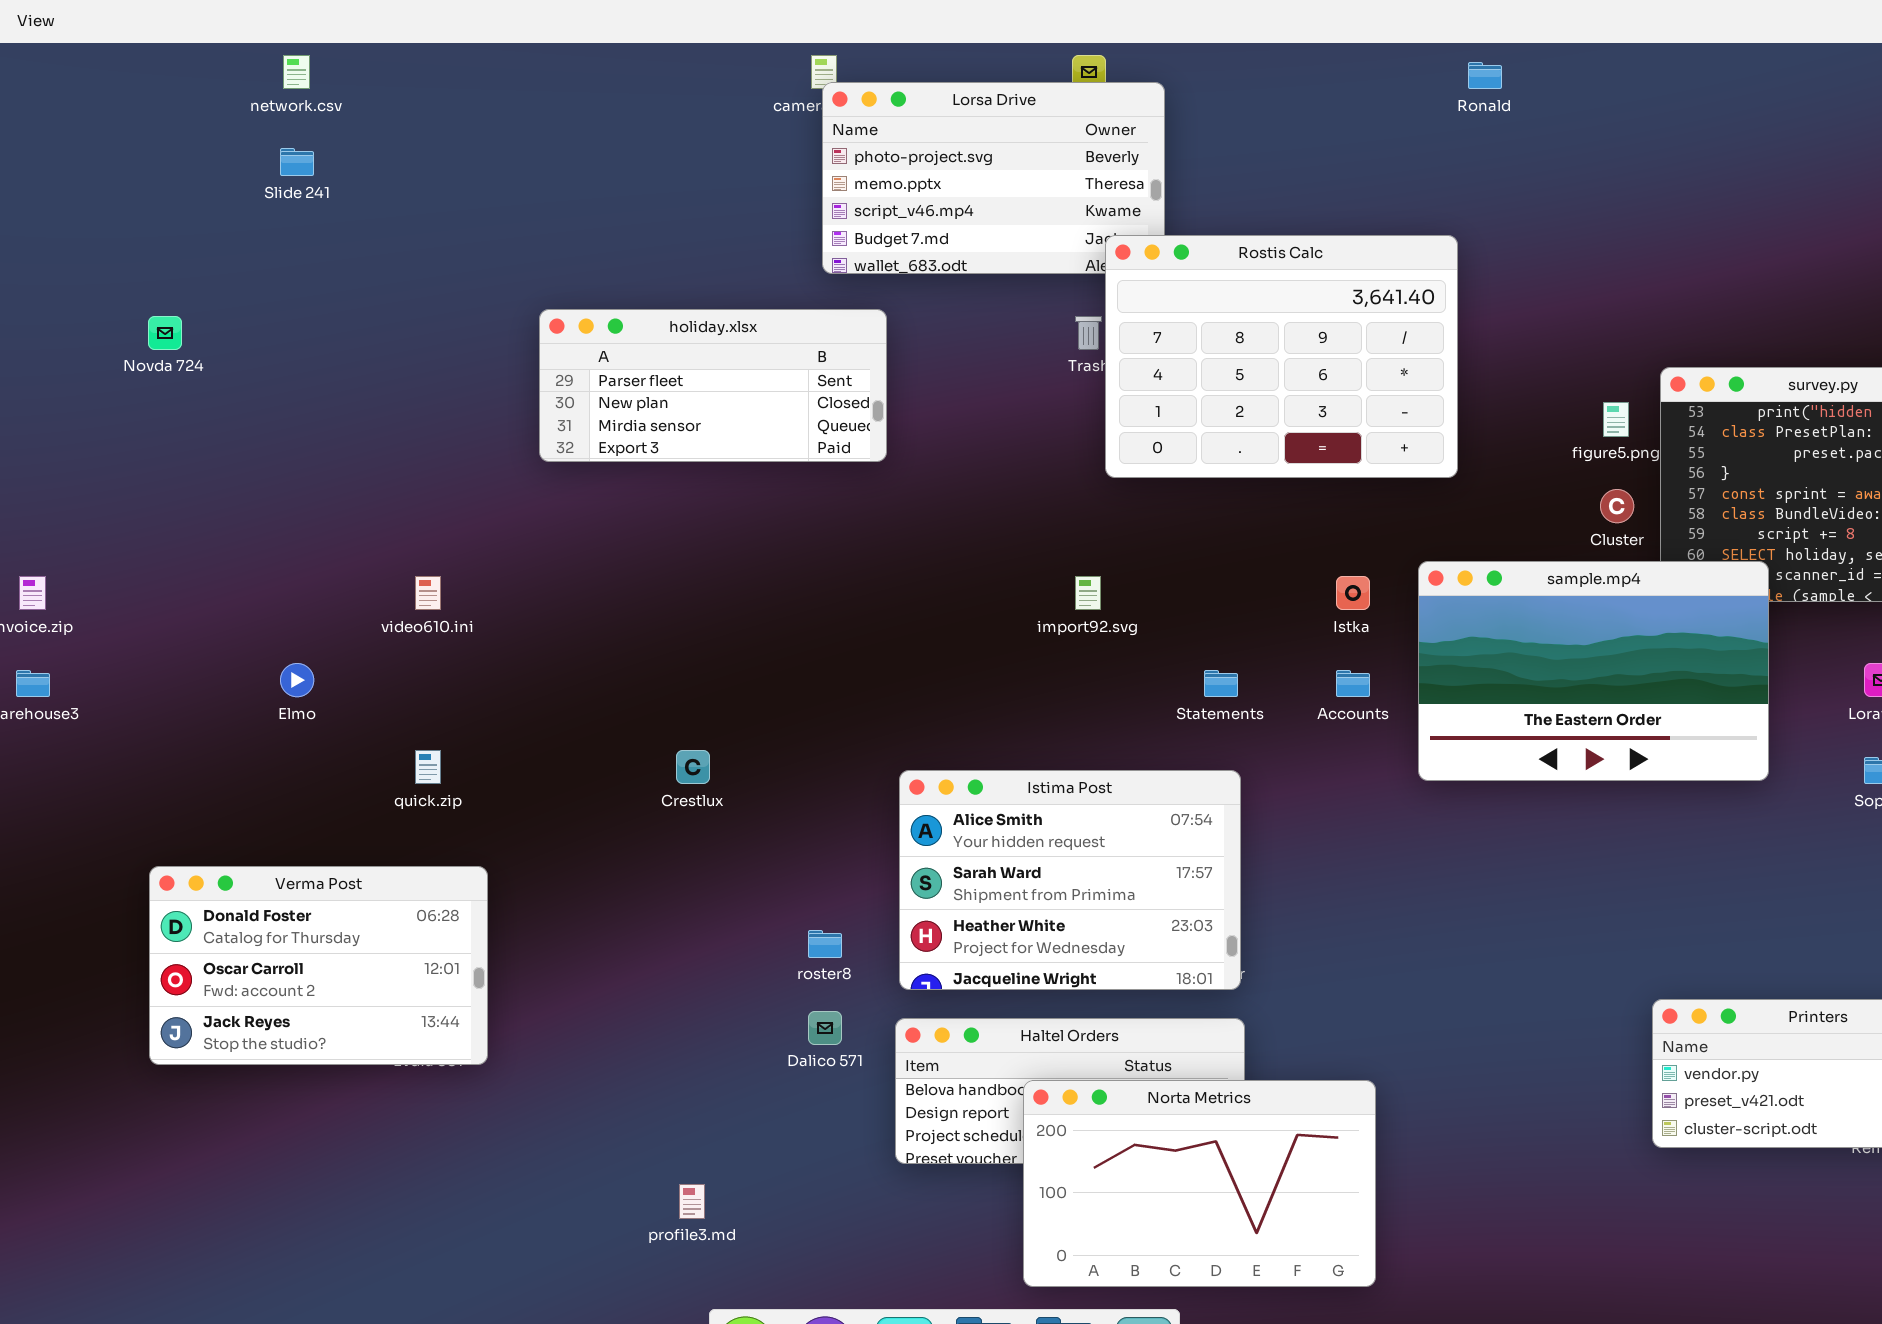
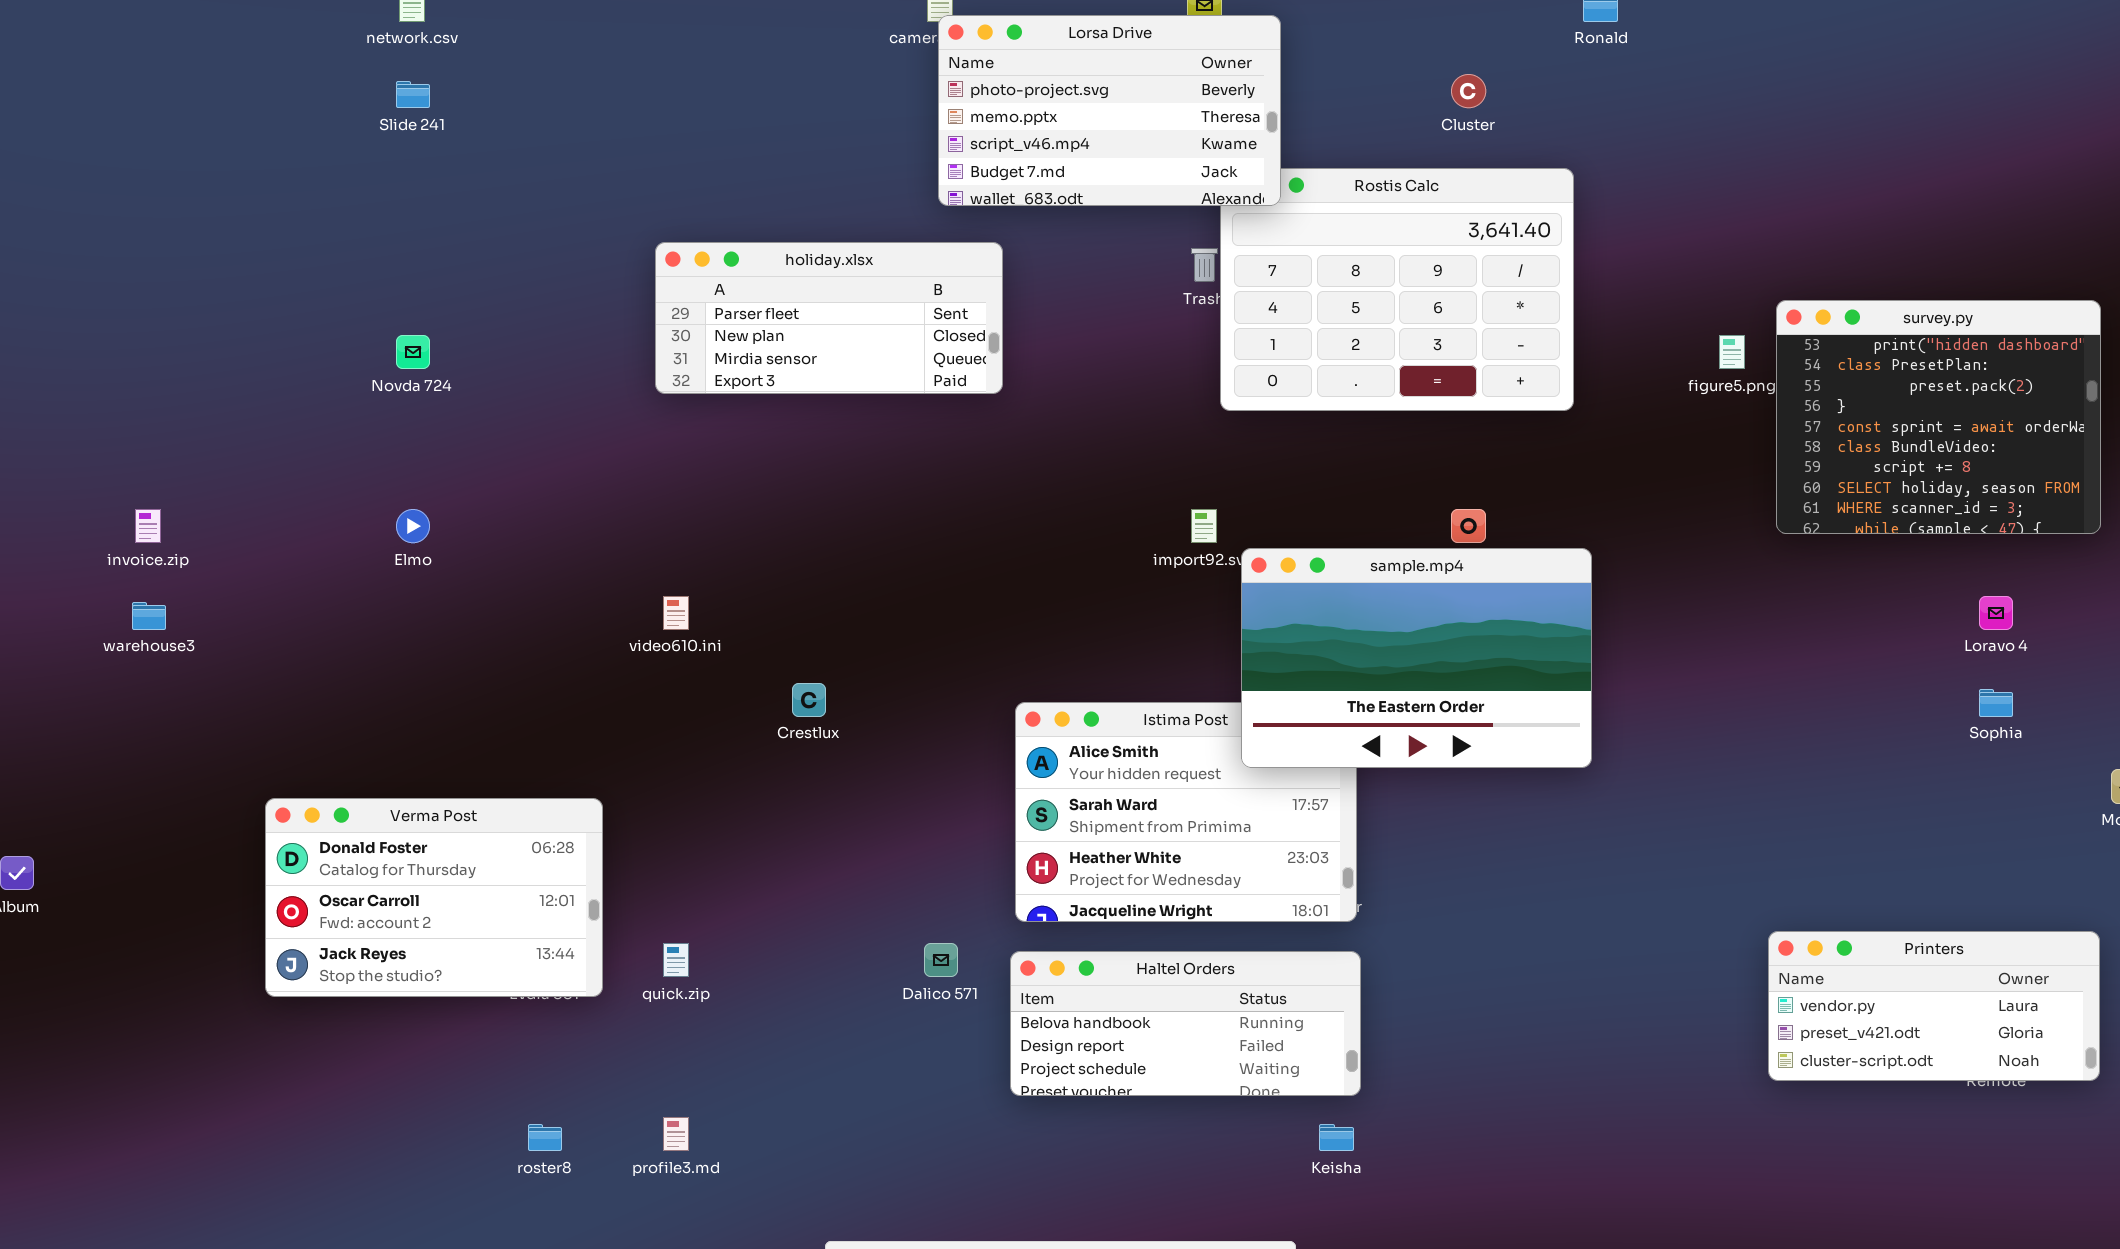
Lorsa Drive: [822,82,1165,274] -> [938,15,1281,206], raised
Novda 724: [148,316,182,350] -> [396,335,430,369], moved
Cluster: [1600,489,1634,523] -> [1451,74,1486,108], moved
sample.mp4: [1418,561,1769,781] -> [1241,548,1592,768], moved
video610.ini: [415,576,441,610] -> [663,596,689,630], moved
Elmo: [280,663,314,697] -> [396,509,430,543], moved
quick.zip: [415,750,441,784] -> [663,943,689,977], moved
roster8: [808,930,842,958] -> [528,1124,562,1151], moved
Norta Metrics: [1023,1080,1376,1287] -> none, closed
profile3.md: [679,1184,705,1219] -> [663,1117,689,1151], moved

